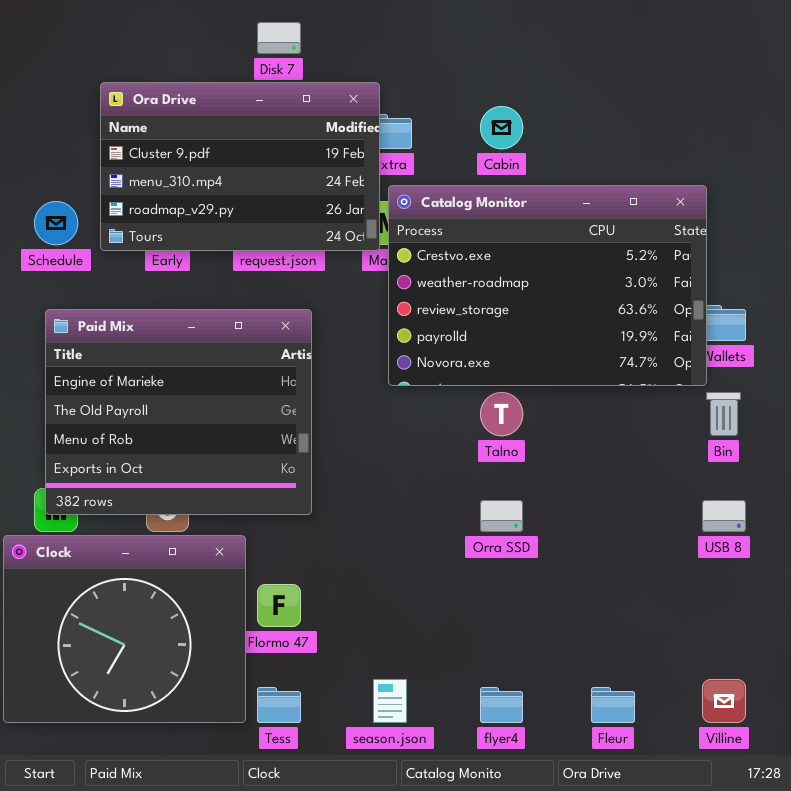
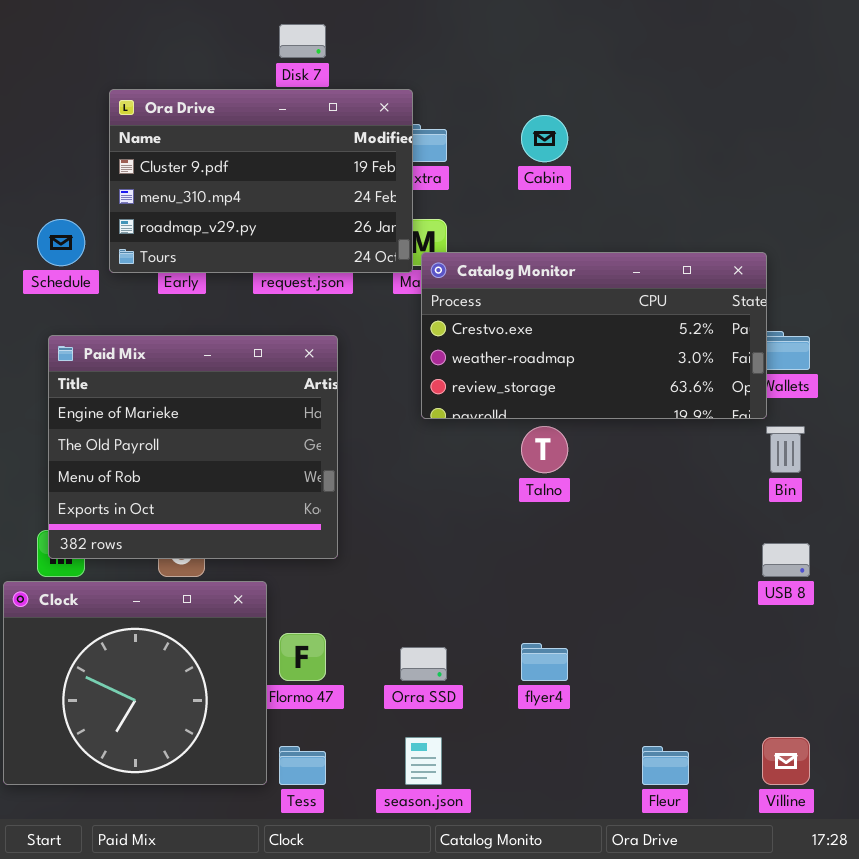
Catalog Monitor: [388,185,707,386] -> [421,252,767,419], resized
Orra SSD: [480,500,523,532] -> [400,647,447,681], moved
flyer4: [480,687,523,723] -> [521,643,568,681], moved

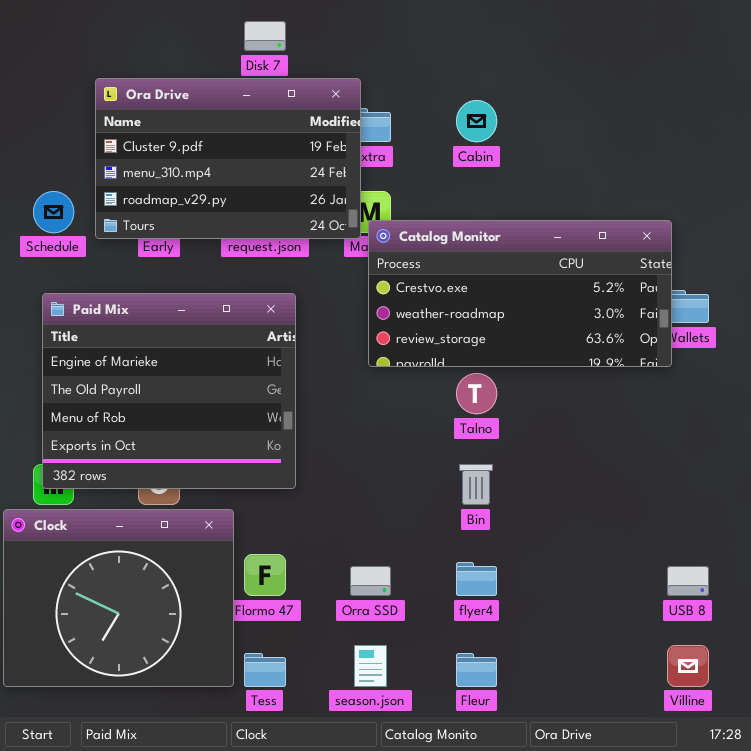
Bin: [766,426,805,473] -> [459,464,493,505], moved
USB 8: [762,543,810,577] -> [667,566,709,596], moved
Fleur: [642,746,689,785] -> [456,653,497,687], moved

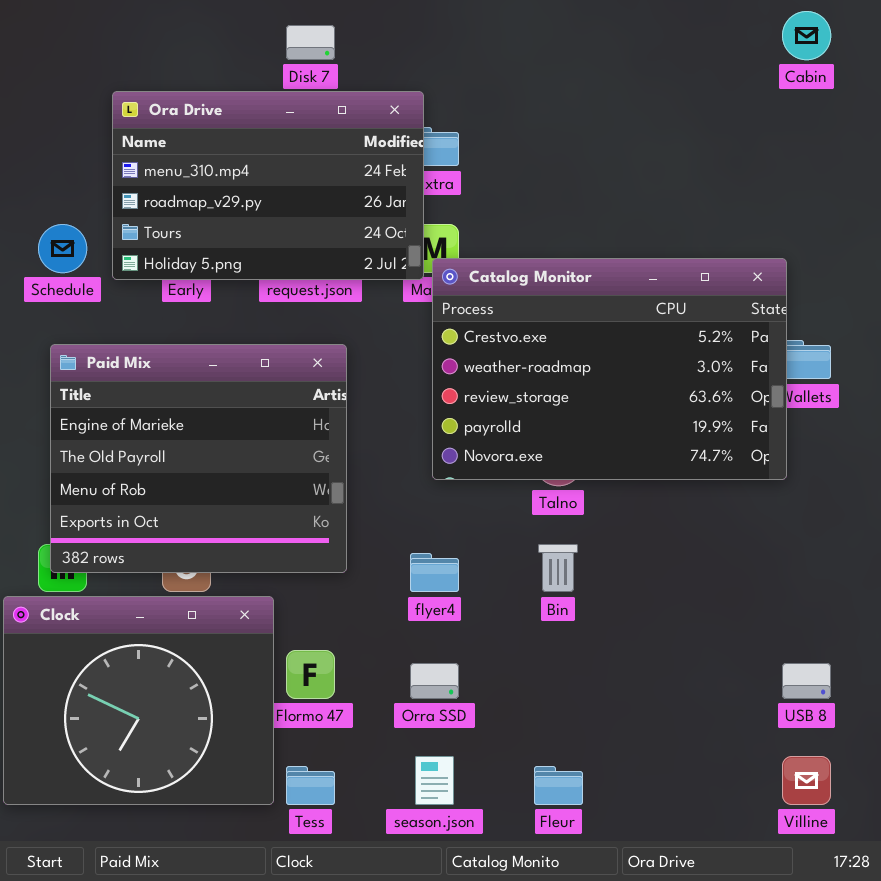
Ora Drive: [95,78,361,239] -> [112,91,424,280], scrolled down 1 row
Cabin: [456,100,497,142] -> [782,11,831,60], moved
Catalog Monitor: [368,220,672,367] -> [432,258,787,480], resized
flyer4: [456,562,497,596] -> [410,553,459,592], moved

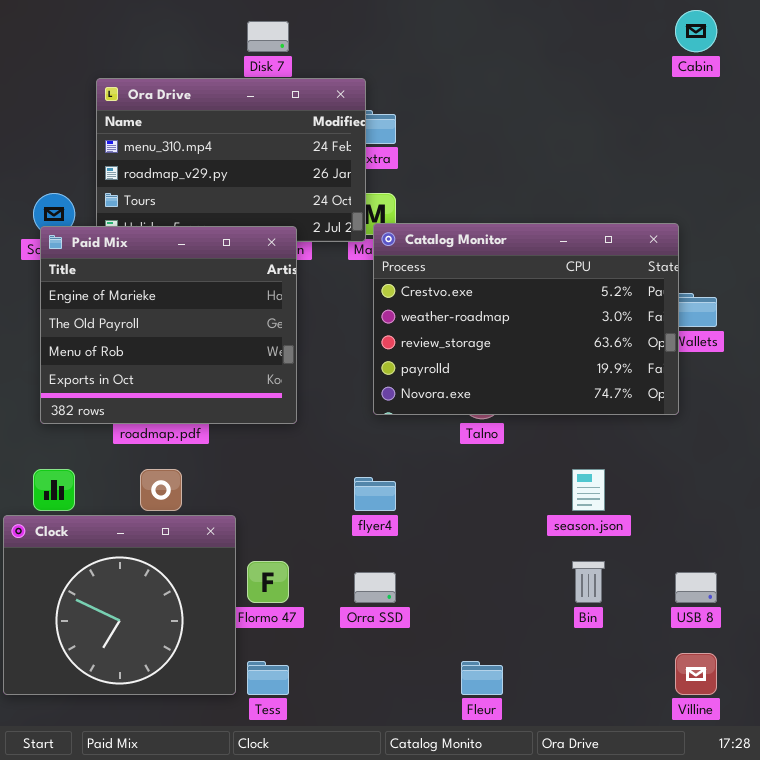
Paid Mix: [50,344,347,573] -> [40,226,297,424], moved
Bin: [538,544,578,592] -> [572,561,605,603], moved
season.json: [415,756,454,805] -> [572,469,605,511], moved

